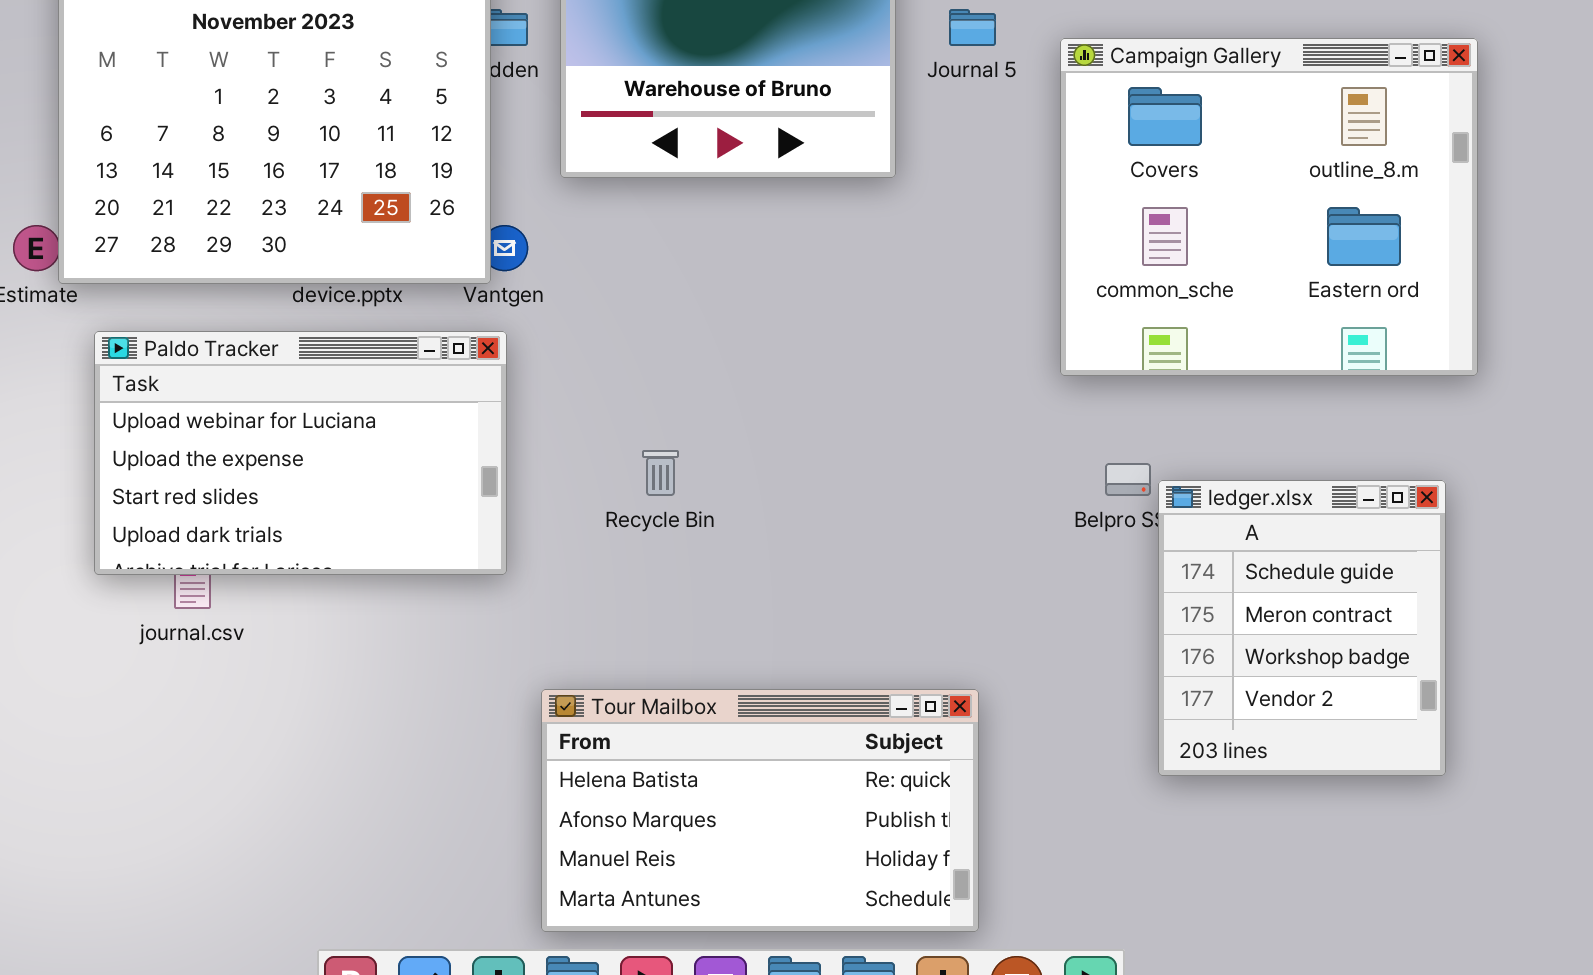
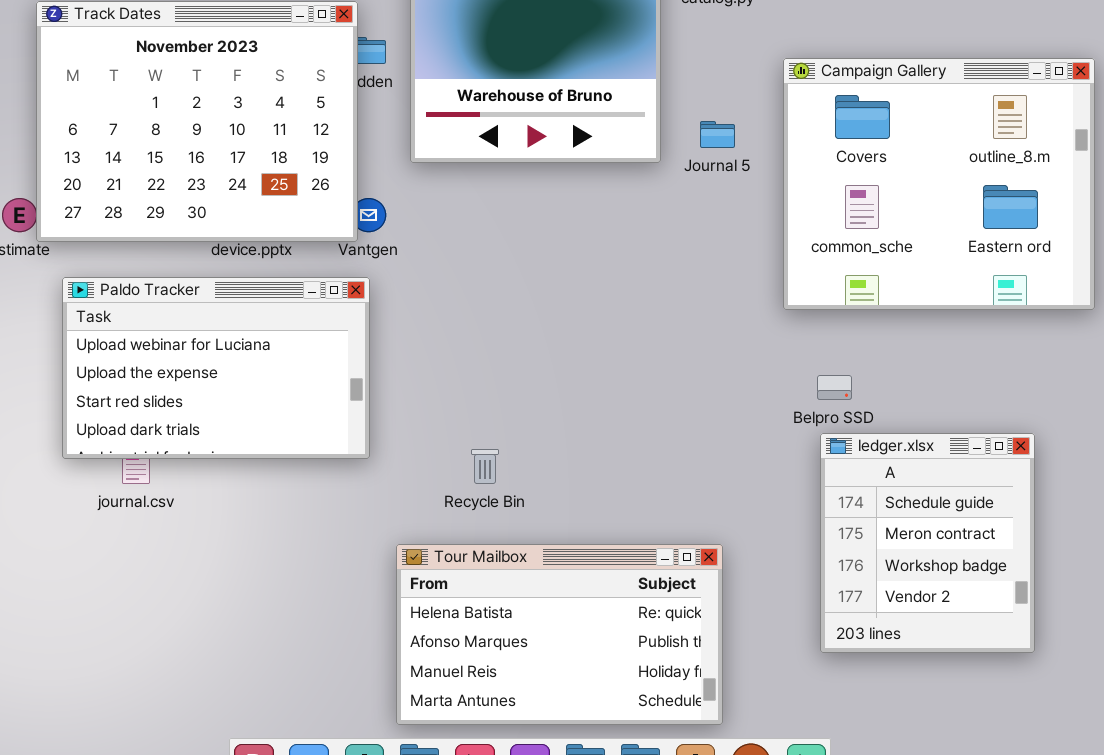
Journal 5: [949,9,996,46] -> [700,121,735,148], moved
Recycle Bin: [642,450,679,496] -> [471,449,499,484], moved
ledger.xlsx: [1158,480,1446,776] -> [820,433,1035,653], moved

